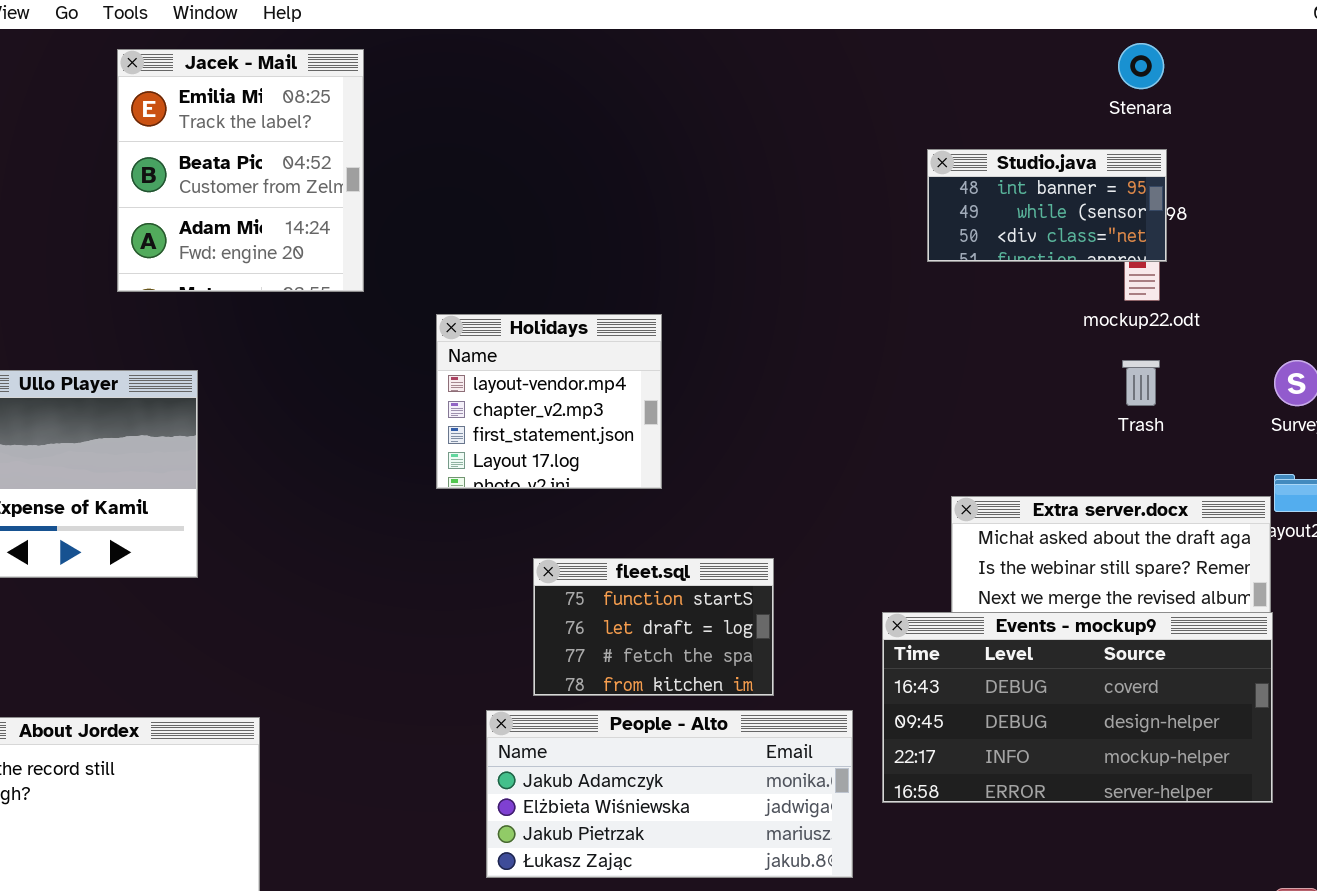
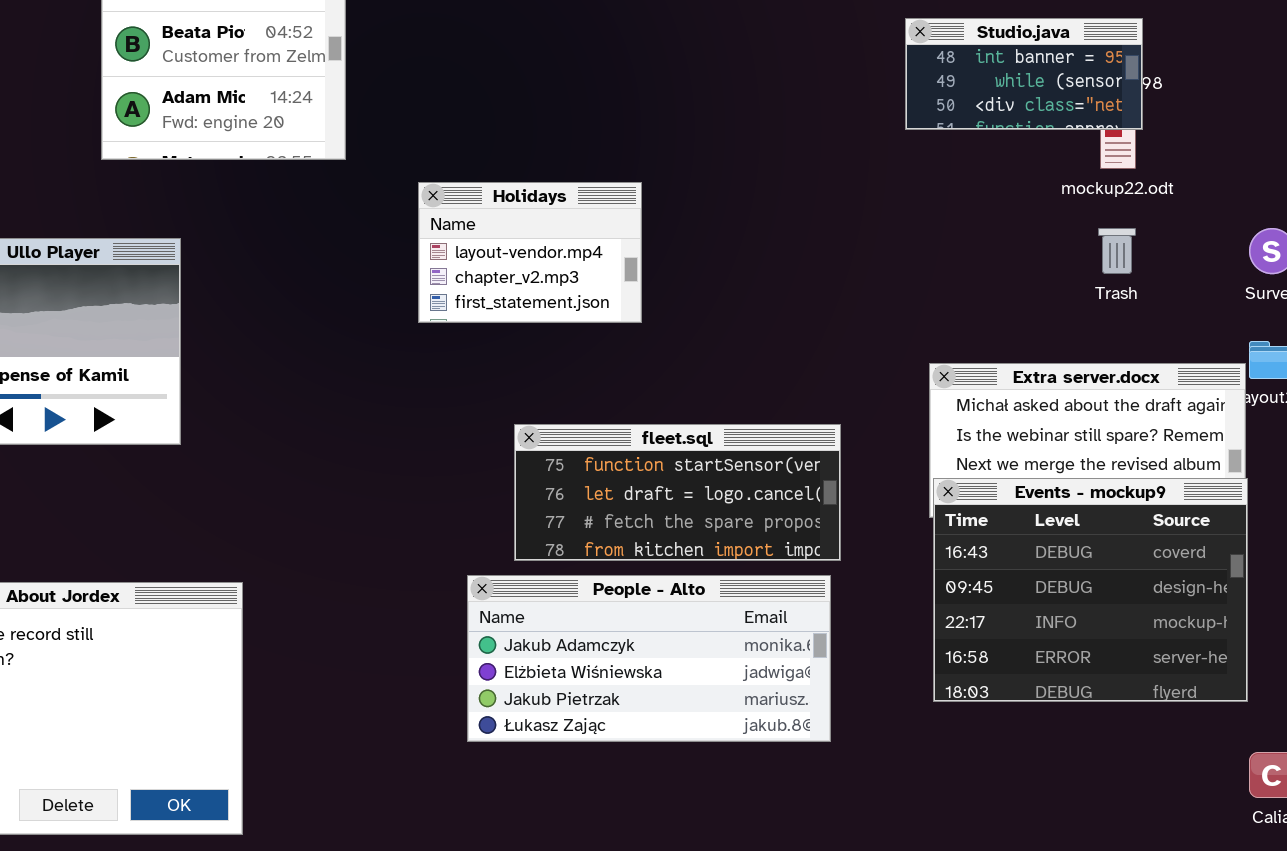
Holidays: [436,314,662,489] -> [418,182,642,323], resized
fleet.sql: [533,558,774,696] -> [514,424,841,561], resized
Events - mockup9: [882,612,1273,803] -> [933,478,1248,702], resized

